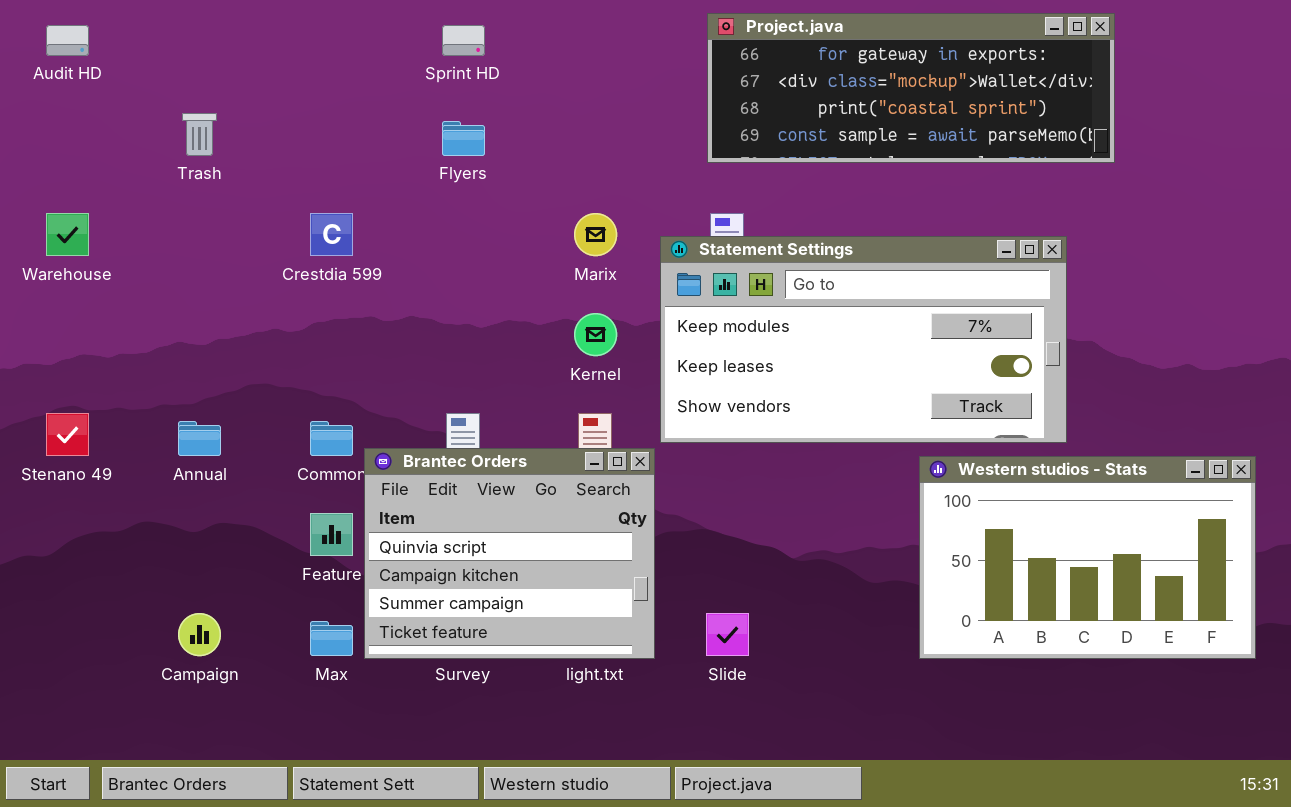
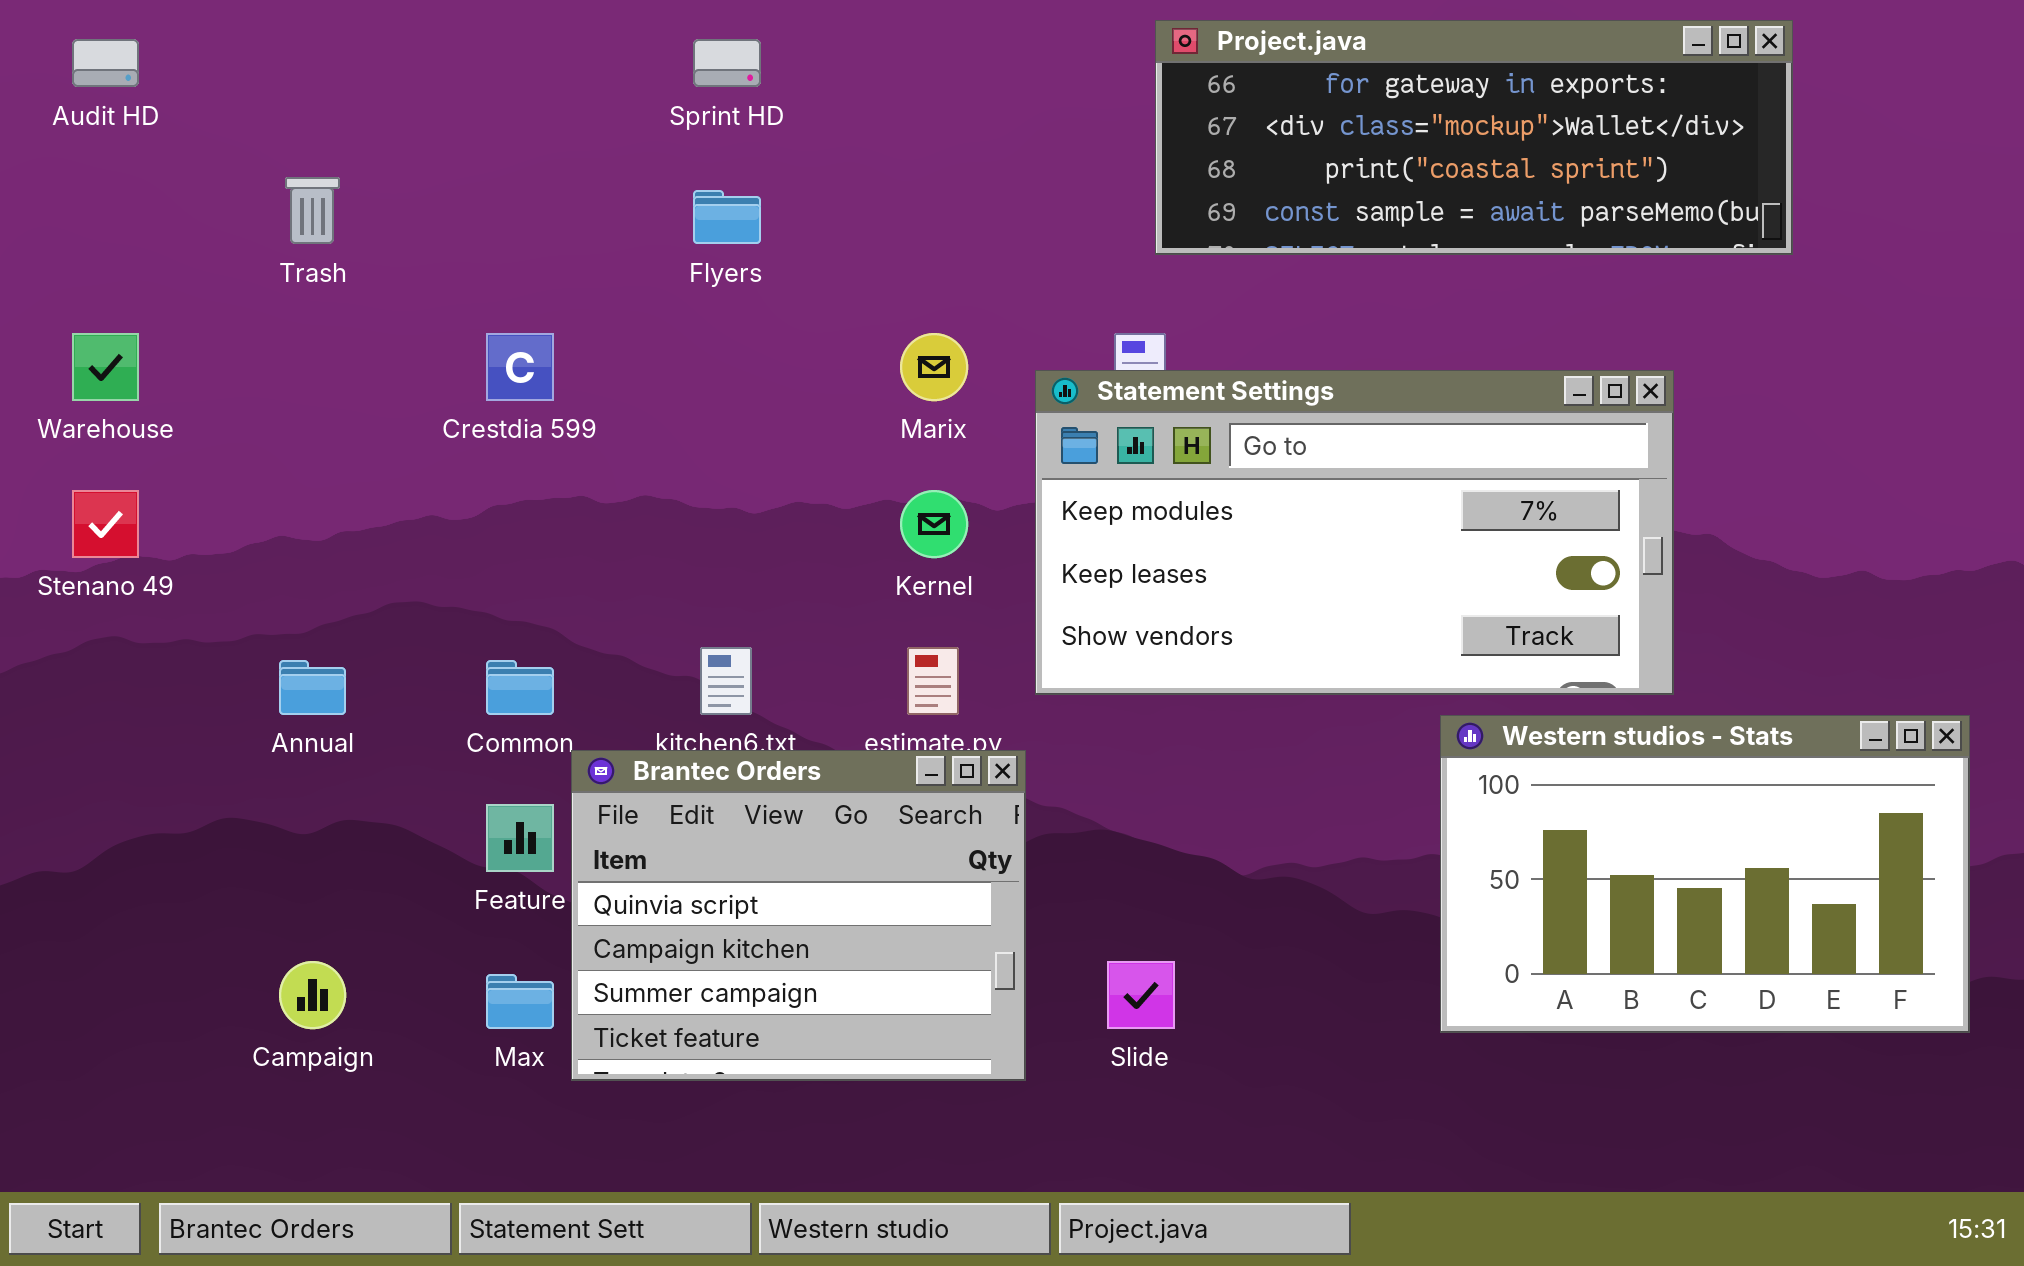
Project.java: [707,13,1115,163] -> [1155,20,1793,255], moved
Stenano 49: [46,413,89,456] -> [72,490,139,558], moved
Brantec Orders: [364,448,655,659] -> [571,750,1026,1081], moved

